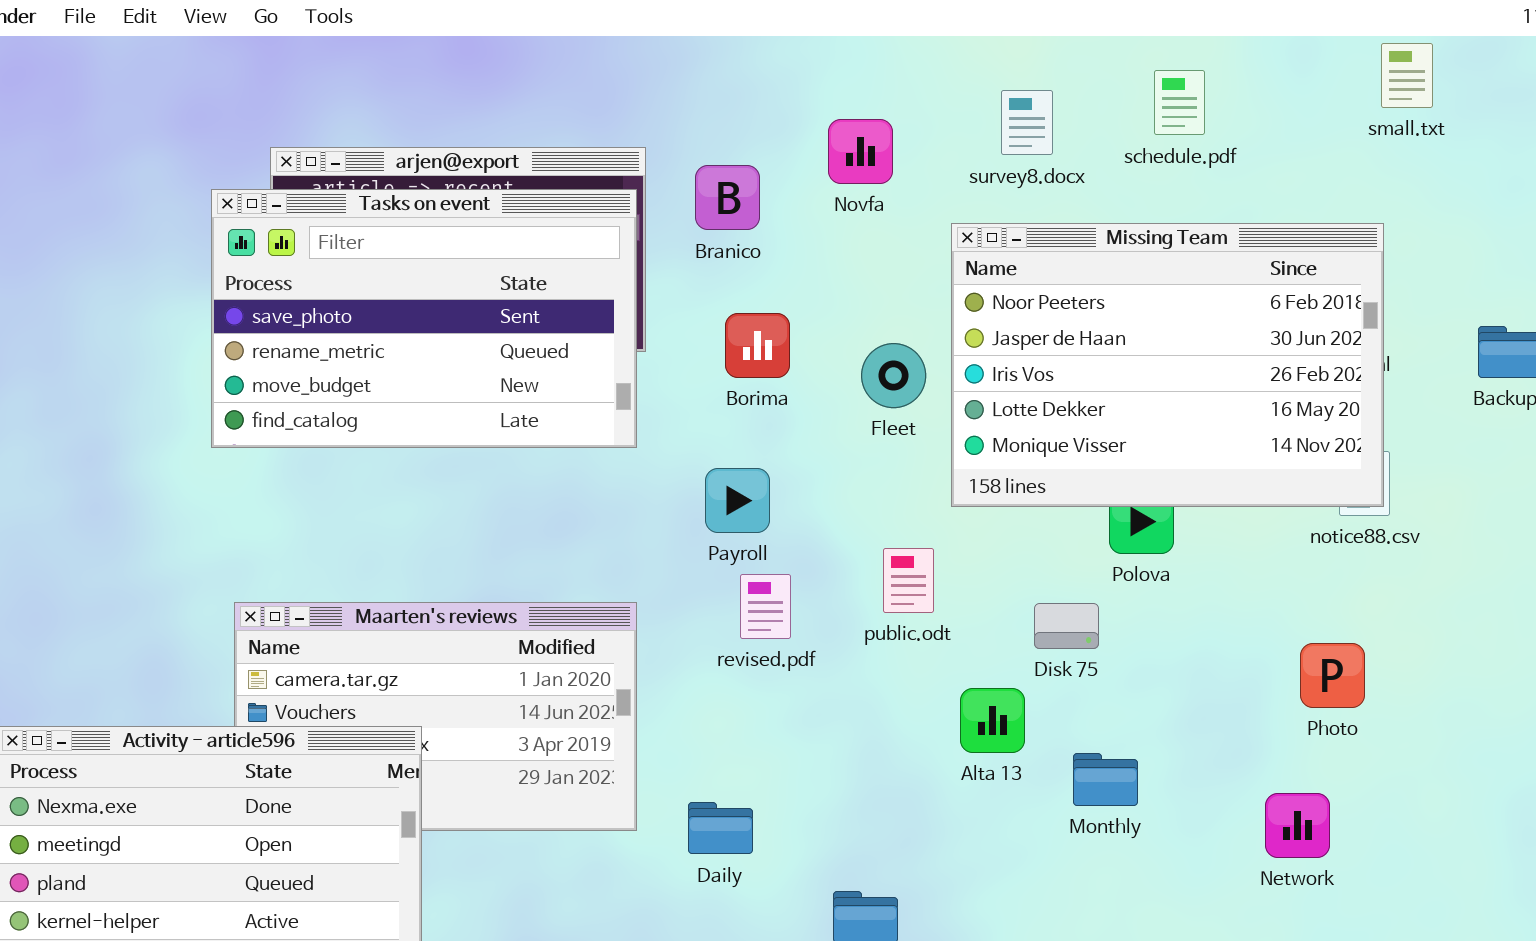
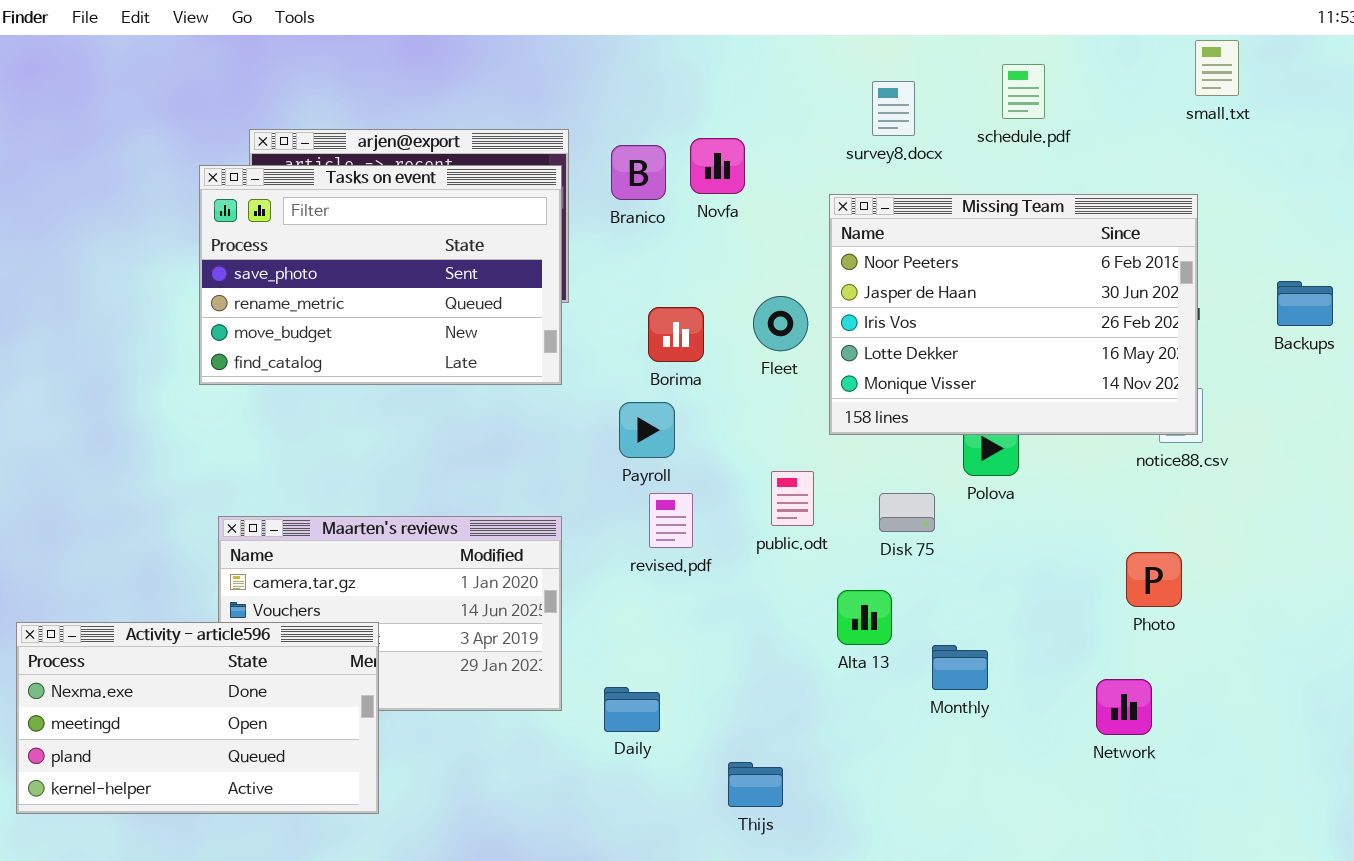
Novfa: [828,119,893,184] -> [690,138,745,194], moved
Borima: [725,313,790,378] -> [648,307,704,362], moved
Disk 75: [1034,603,1099,649] -> [879,493,935,532], moved

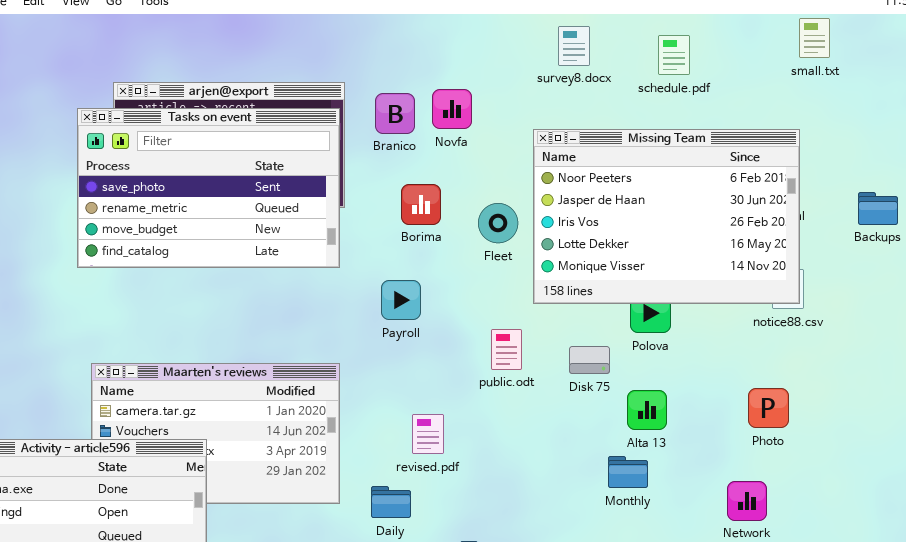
survey8.docx: [872,81,915,136] -> [558,26,590,66], moved
Borima: [648,307,704,362] -> [401,184,441,225], moved
revised.pdf: [649,493,693,548] -> [412,414,444,454], moved
Alta 13: [837,590,892,645] -> [627,390,667,430], moved

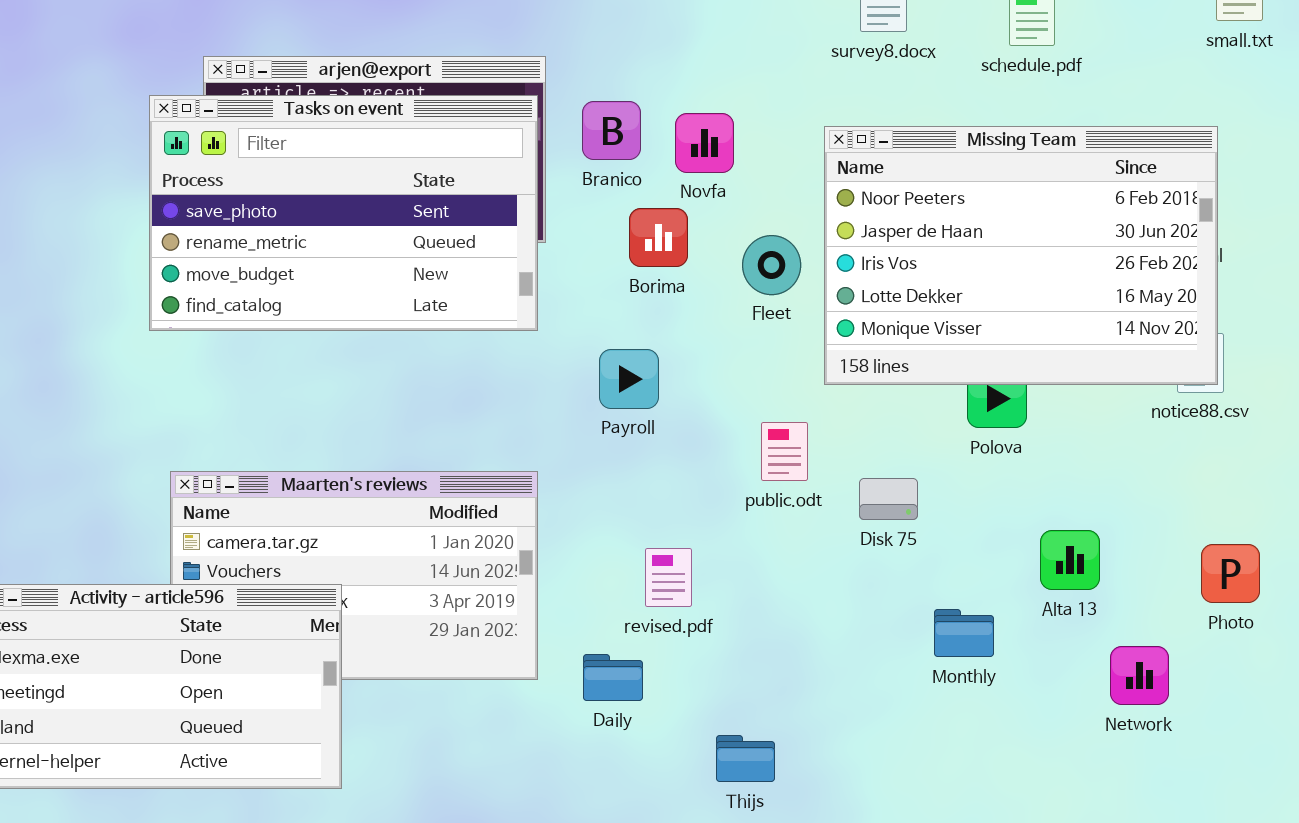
Novfa: [432,89,472,129] -> [675,113,734,173], moved
Branico: [375,93,415,134] -> [582,101,641,160], moved
Disk 75: [569,346,610,374] -> [859,478,918,520], moved
Photo: [748,388,789,428] -> [1201,544,1260,603], moved
Alta 13: [627,390,667,430] -> [1040,530,1100,590], moved

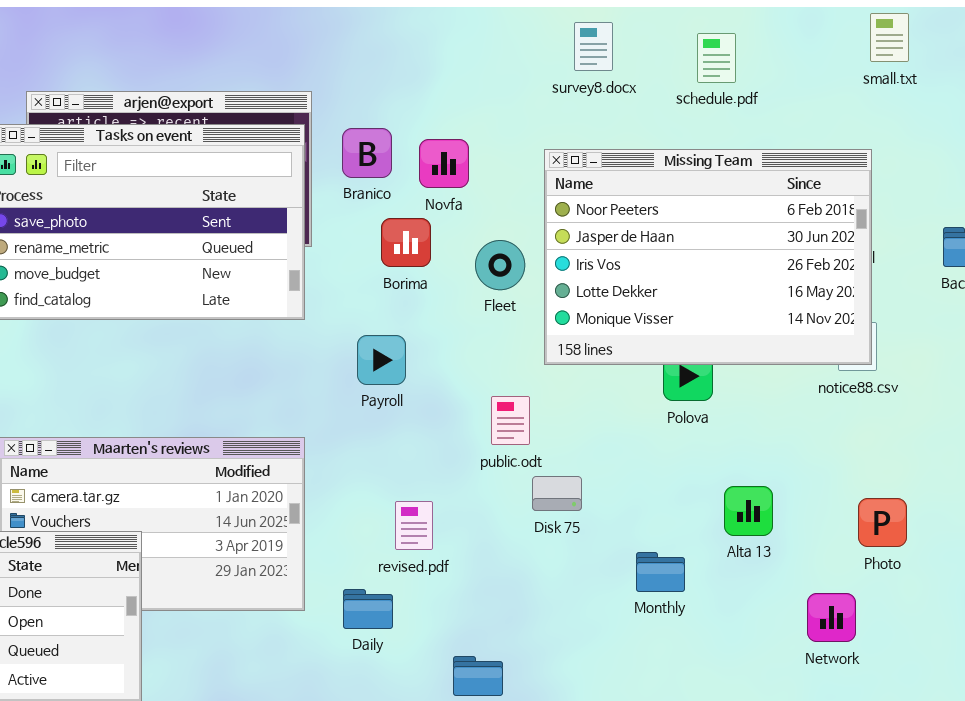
Disk 75: [859,478,918,520] -> [532,476,582,511], moved
Network: [1110,646,1169,705] -> [807,593,856,642], moved

